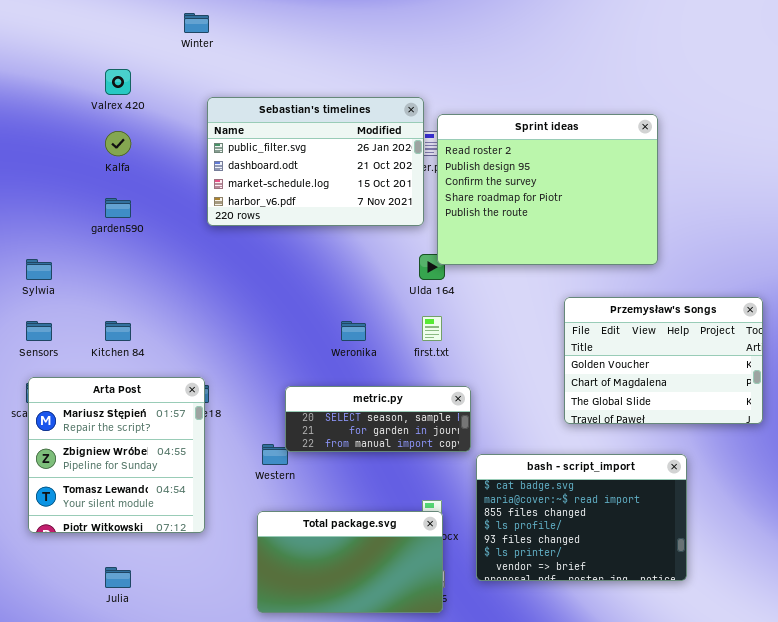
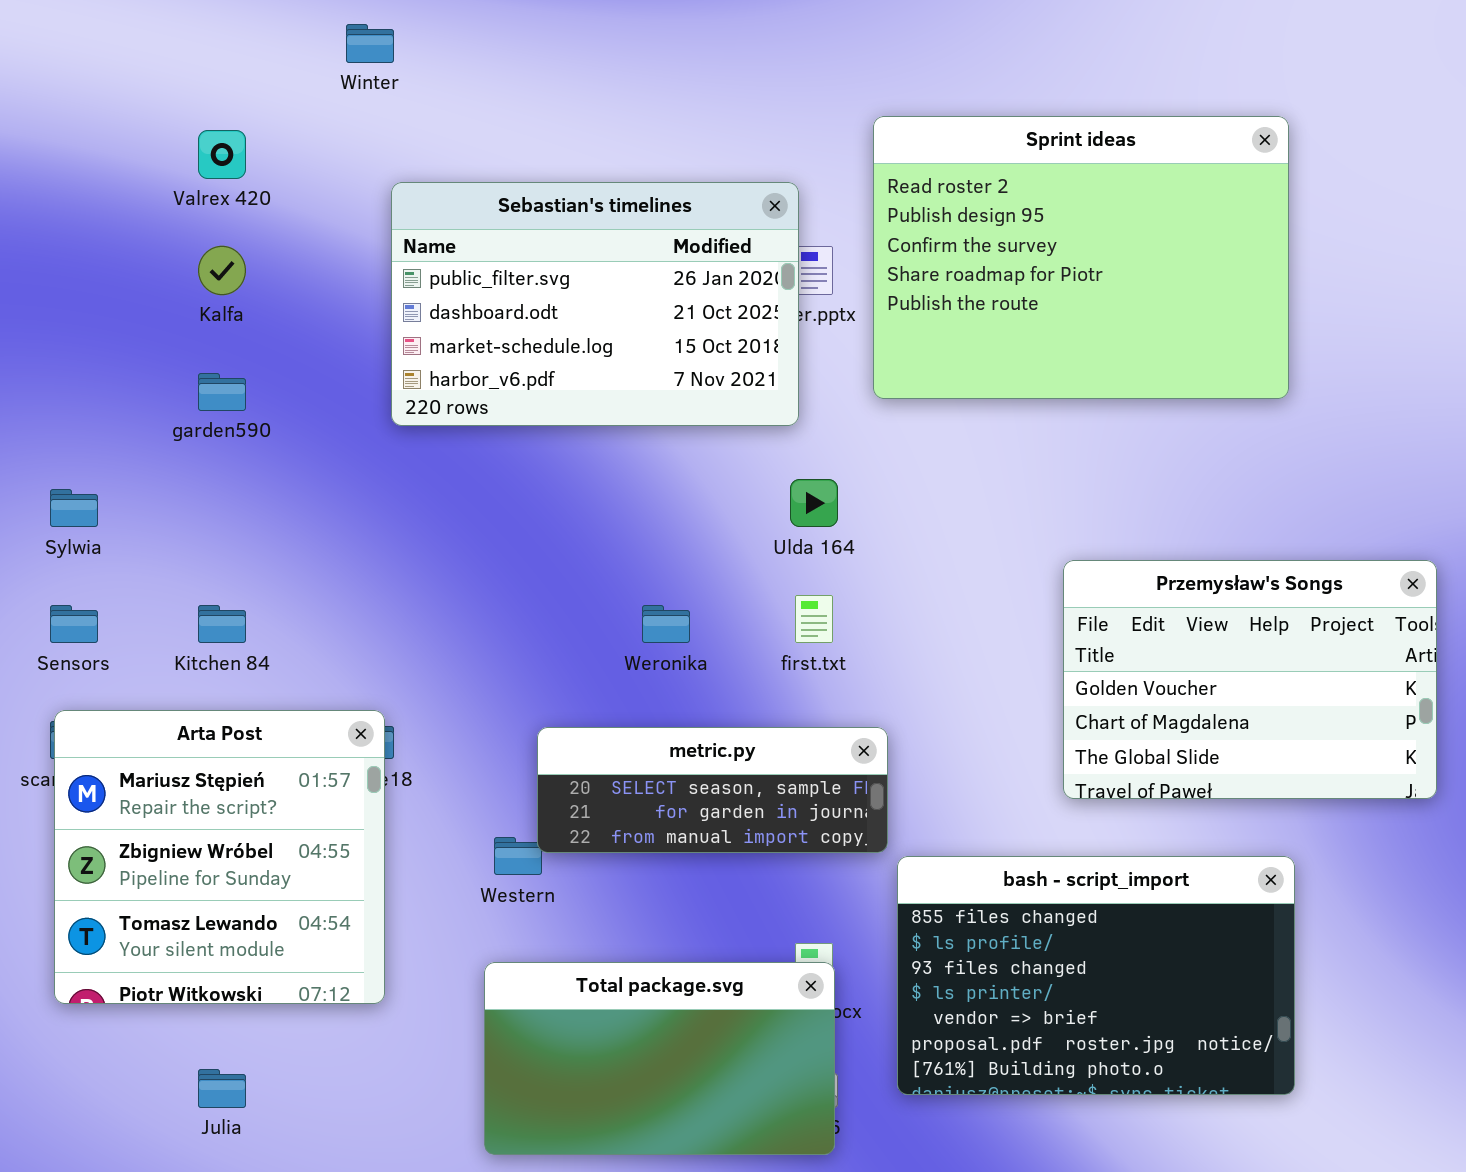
Sprint ideas: [437,114,658,265] -> [873,116,1289,399], moved
bash - script_import: [476,454,687,581] -> [897,856,1295,1095], scrolled down 2 rows

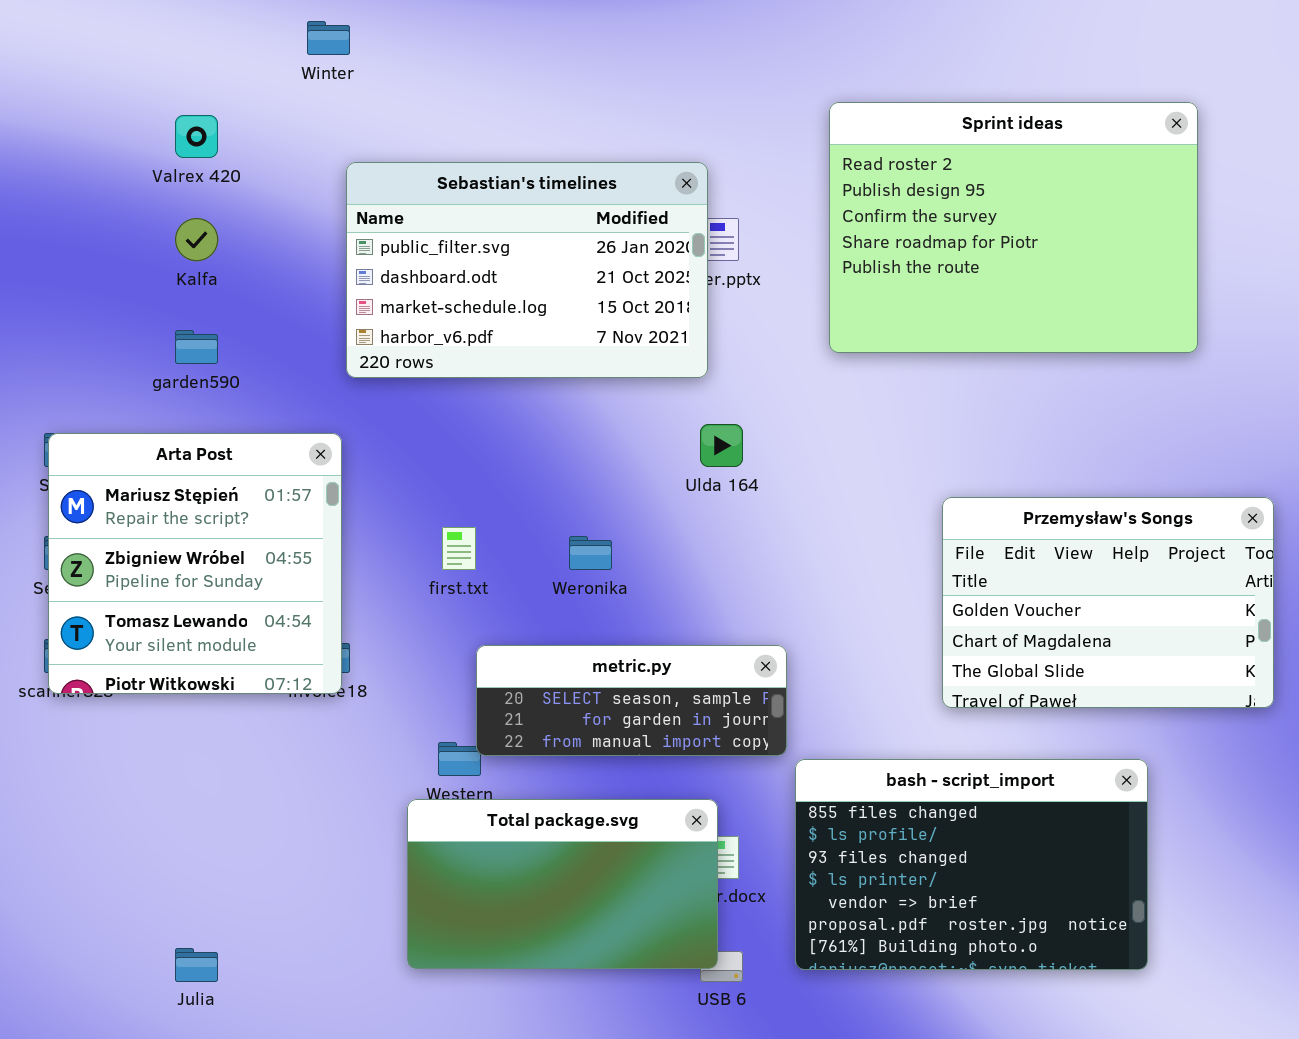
Sprint ideas: [873,116,1289,399] -> [829,102,1198,353], moved
first.txt: [795,595,833,643] -> [442,527,476,570], moved
Arta Post: [54,710,385,1004] -> [48,433,342,694], moved
Total package.svg: [484,962,835,1155] -> [407,799,718,969], moved

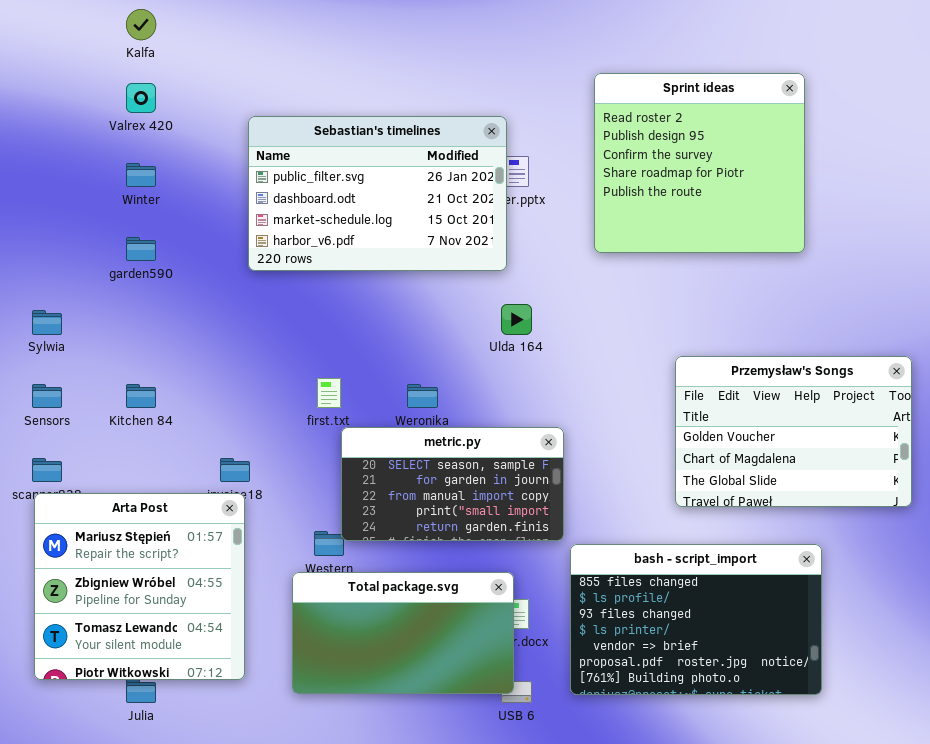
Winter: [307,21,350,55] -> [126,163,156,187], moved
Sprint ideas: [829,102,1198,353] -> [594,73,805,253], resized
Kalfa: [175,218,218,261] -> [126,9,156,40], moved
Arta Post: [48,433,342,694] -> [34,493,245,680], moved
metric.py: [476,645,787,756] -> [341,427,564,541], resized

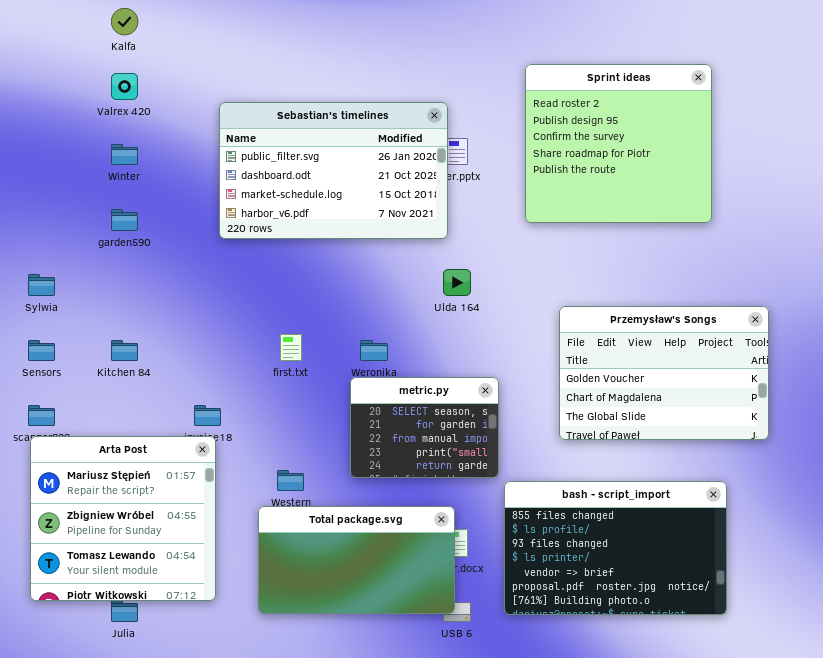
Przemysław's Songs: [675,356,912,507] -> [559,306,769,440], moved
metric.py: [341,427,564,541] -> [350,377,499,478], resized

